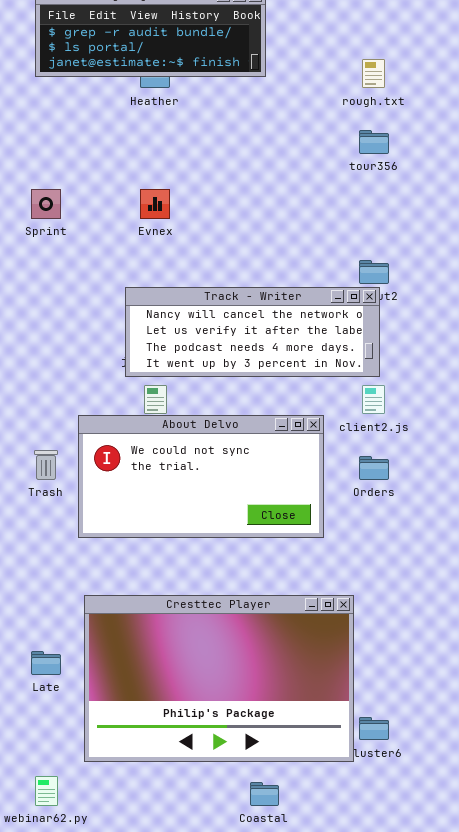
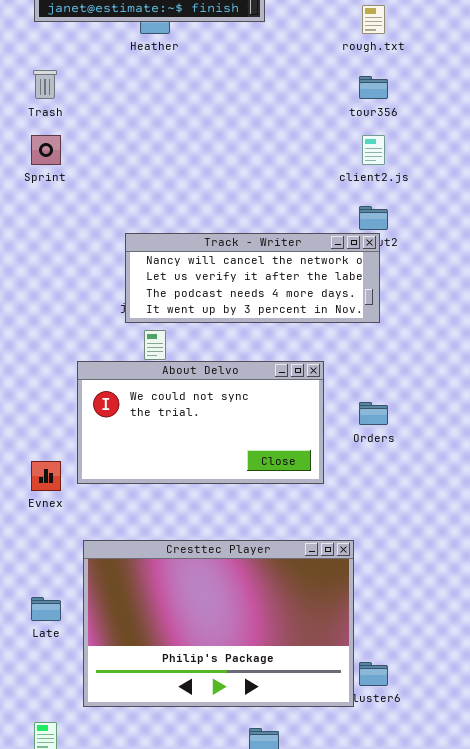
Evnex: [140,189,170,219] -> [31,461,61,491], moved
client2.js: [362,385,385,414] -> [362,135,385,165], moved
Trash: [34,450,58,480] -> [33,70,57,99], moved

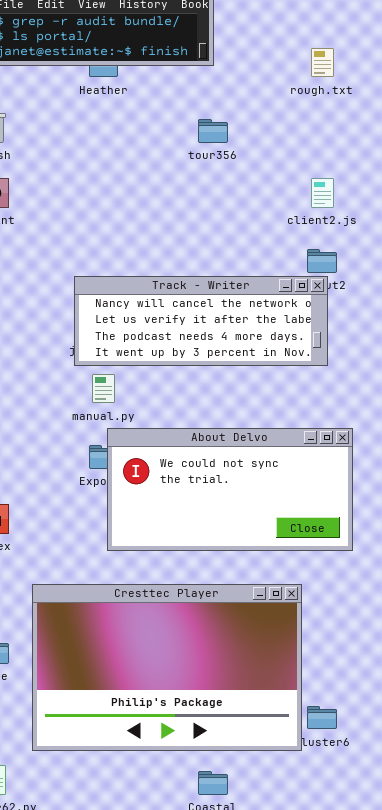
tour356: [359,76,388,99] -> [198,119,228,143], moved
About Delvo: [77,361,324,484] -> [107,428,353,551], moved

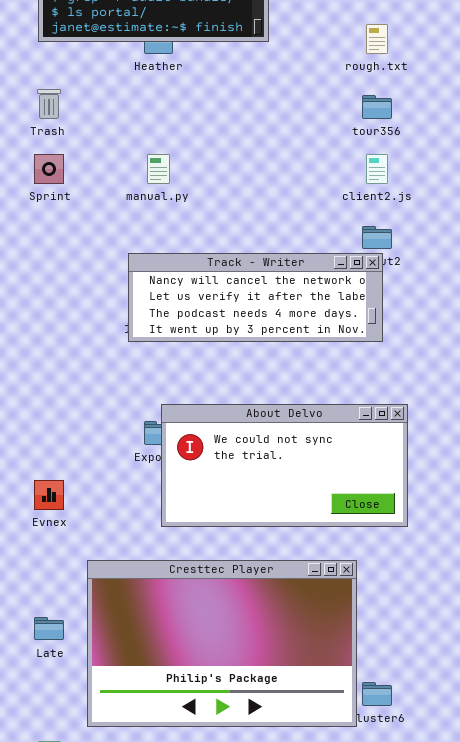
tour356: [198,119,228,143] -> [362,95,392,119], moved
manual.py: [92,374,115,403] -> [147,154,170,184], moved

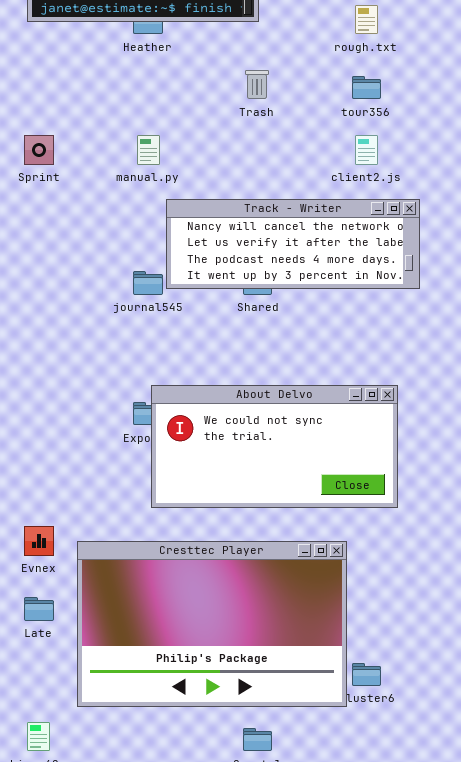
Trash: [37,89,61,119] -> [245,70,269,99], moved
Track - Writer: [128,253,383,342] -> [166,199,420,289], moved
Evnex: [34,480,64,510] -> [24,526,54,556], moved

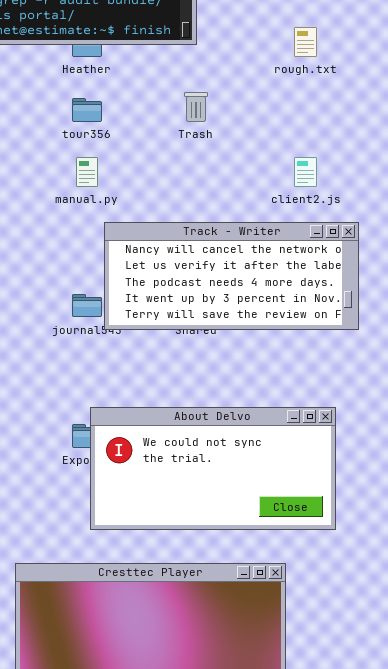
tour356: [352,76,381,99] -> [72,98,102,122], moved
Track - Writer: [166,199,420,289] -> [104,222,359,330], resized

